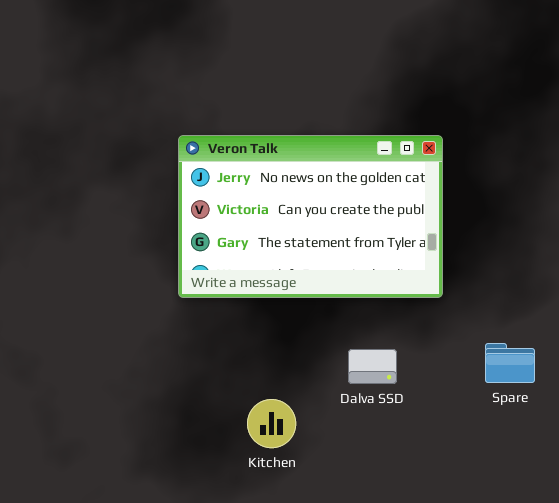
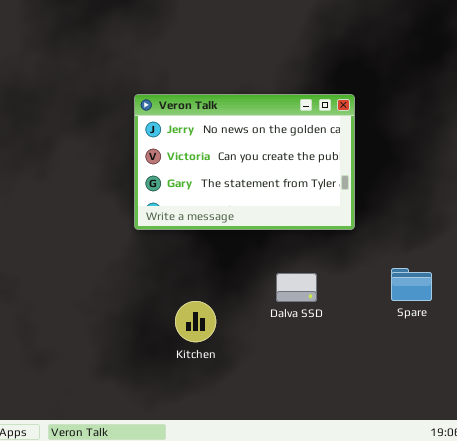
Kitchen: [247,399,296,448] -> [175,301,216,342], moved

